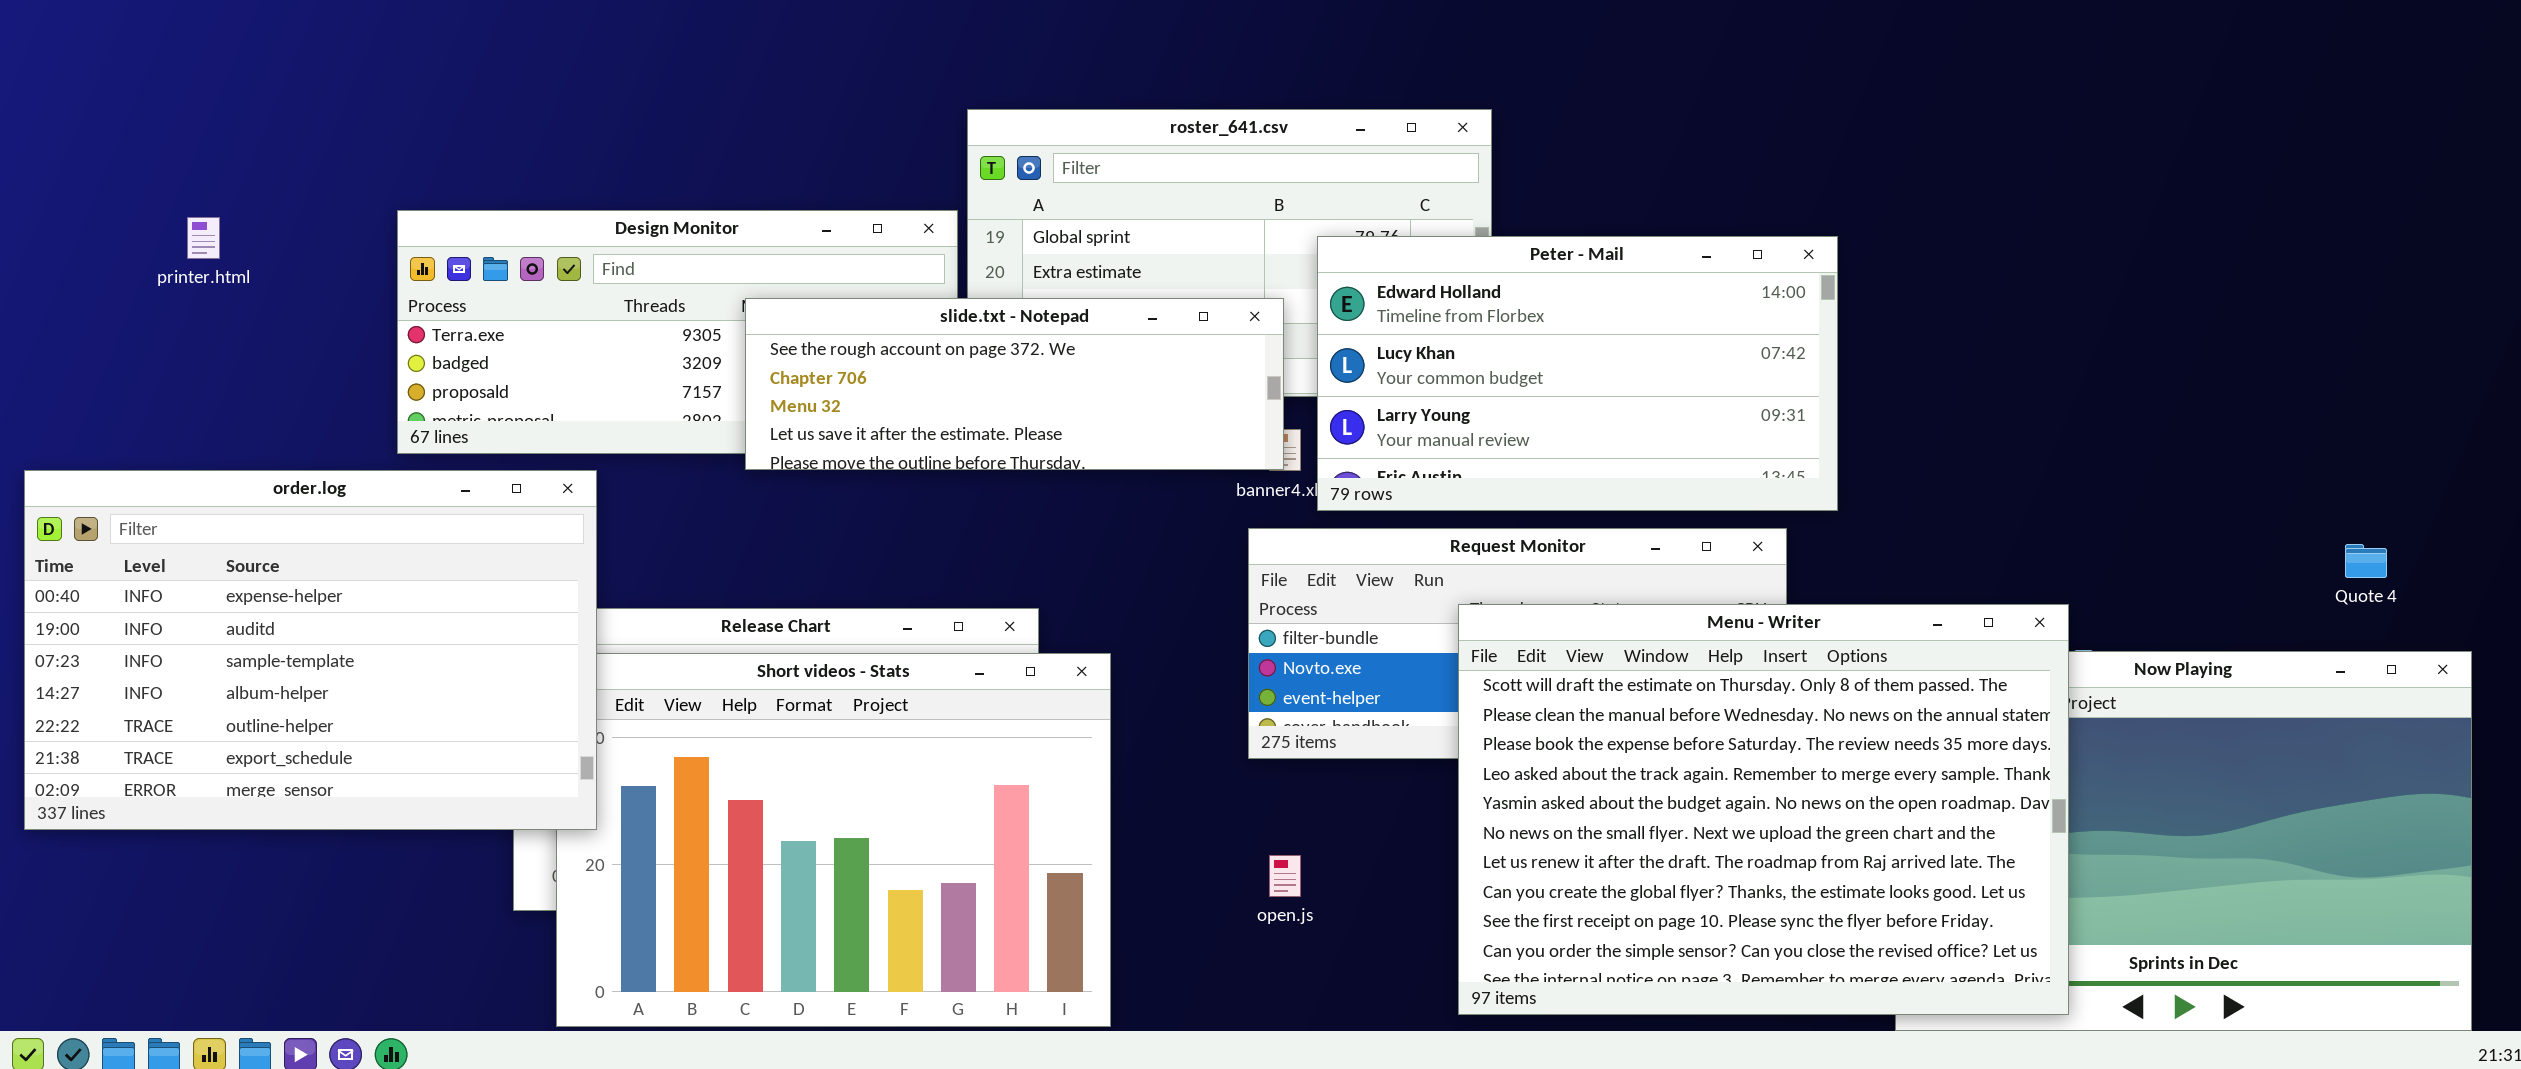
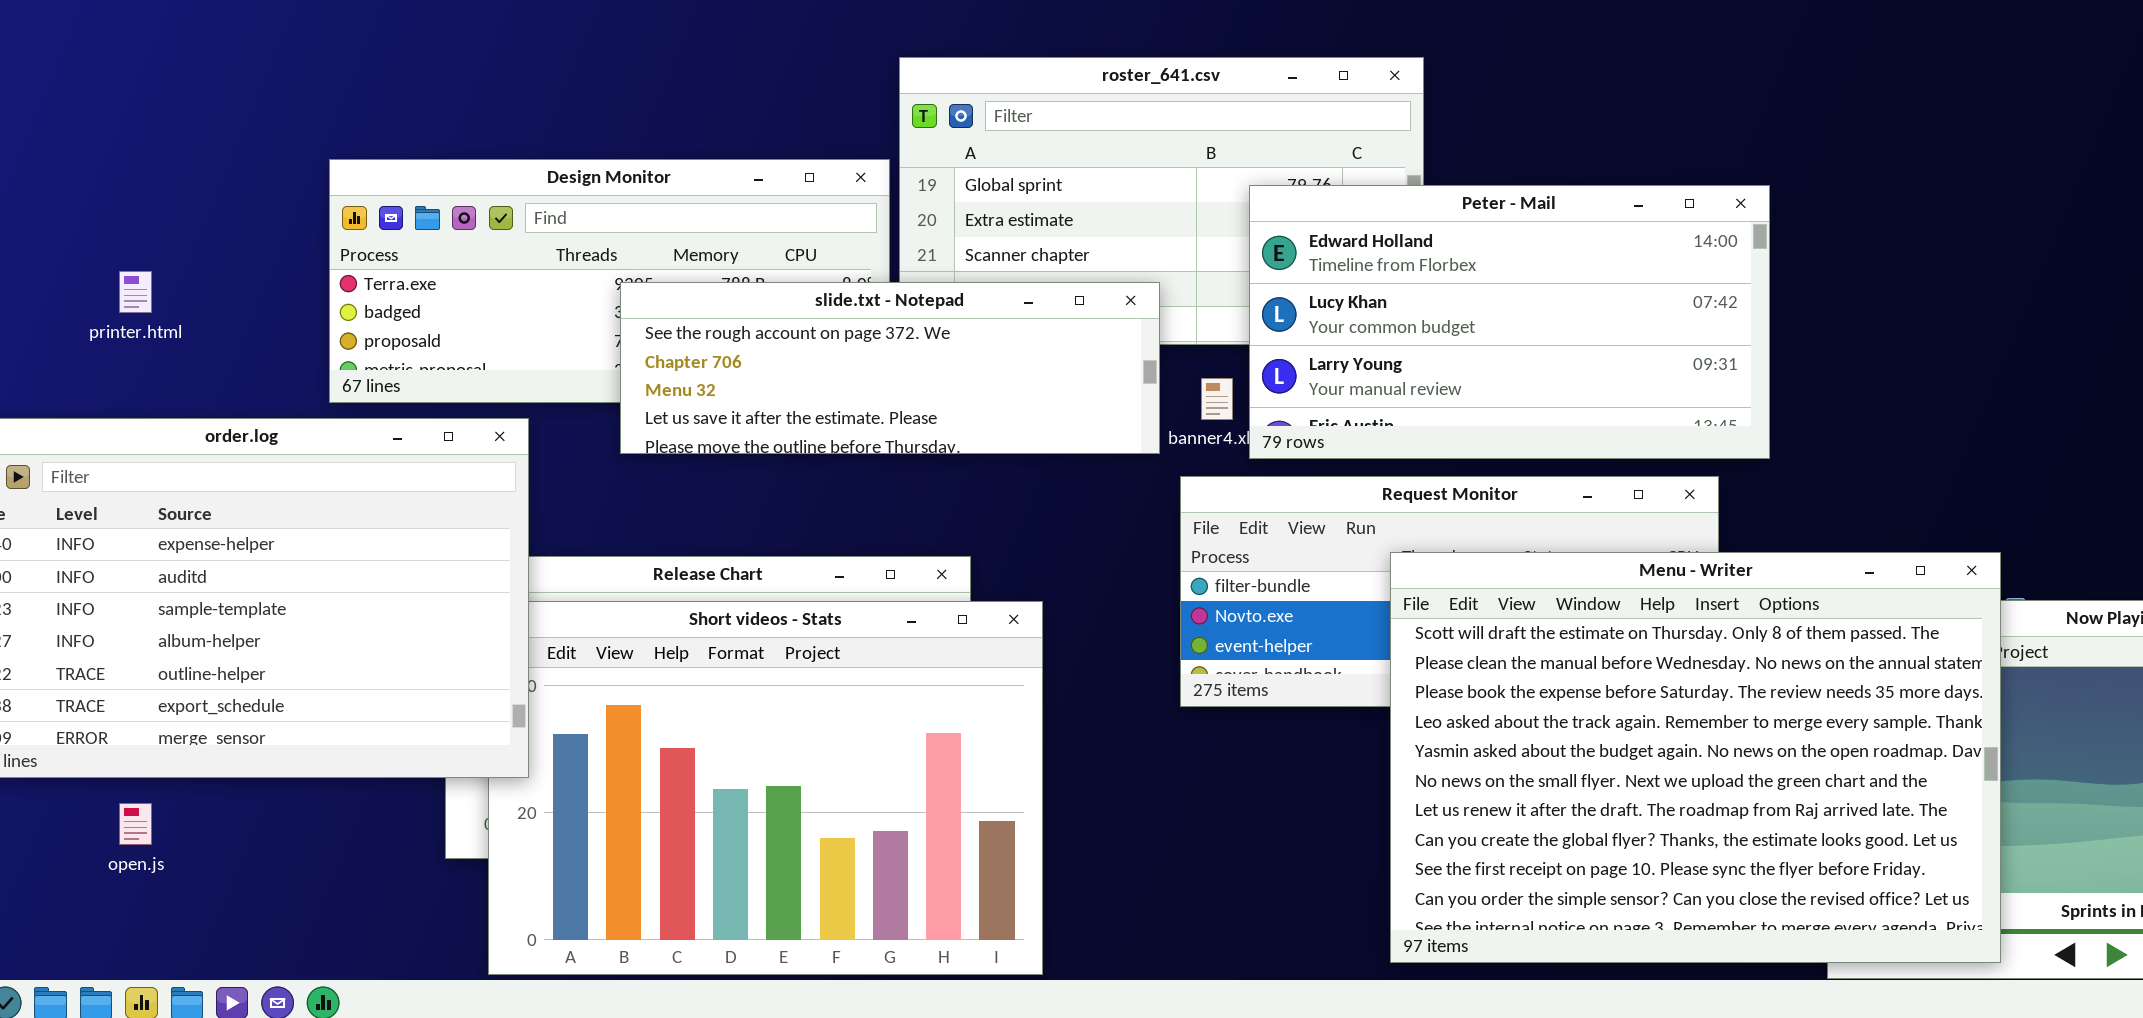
printer.html: [187,217,220,259] -> [119,271,152,313], moved
slide.txt - Notepad: [745,298,1284,470] -> [620,282,1160,454], moved
open.js: [1269,855,1301,897] -> [119,803,152,845], moved

